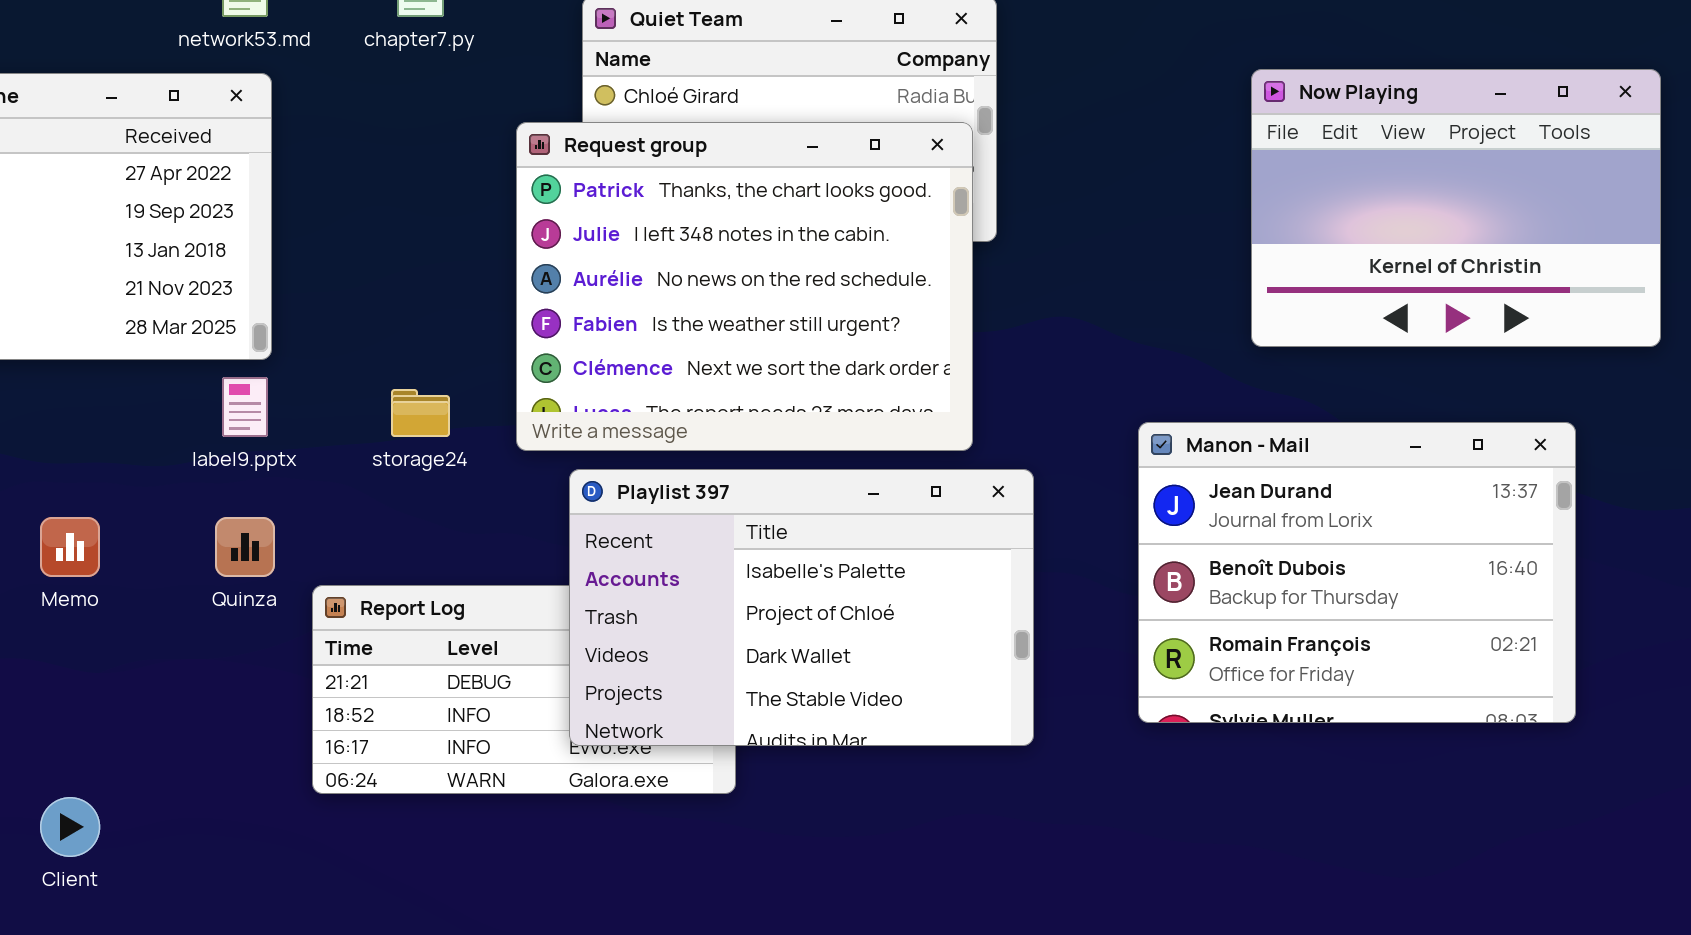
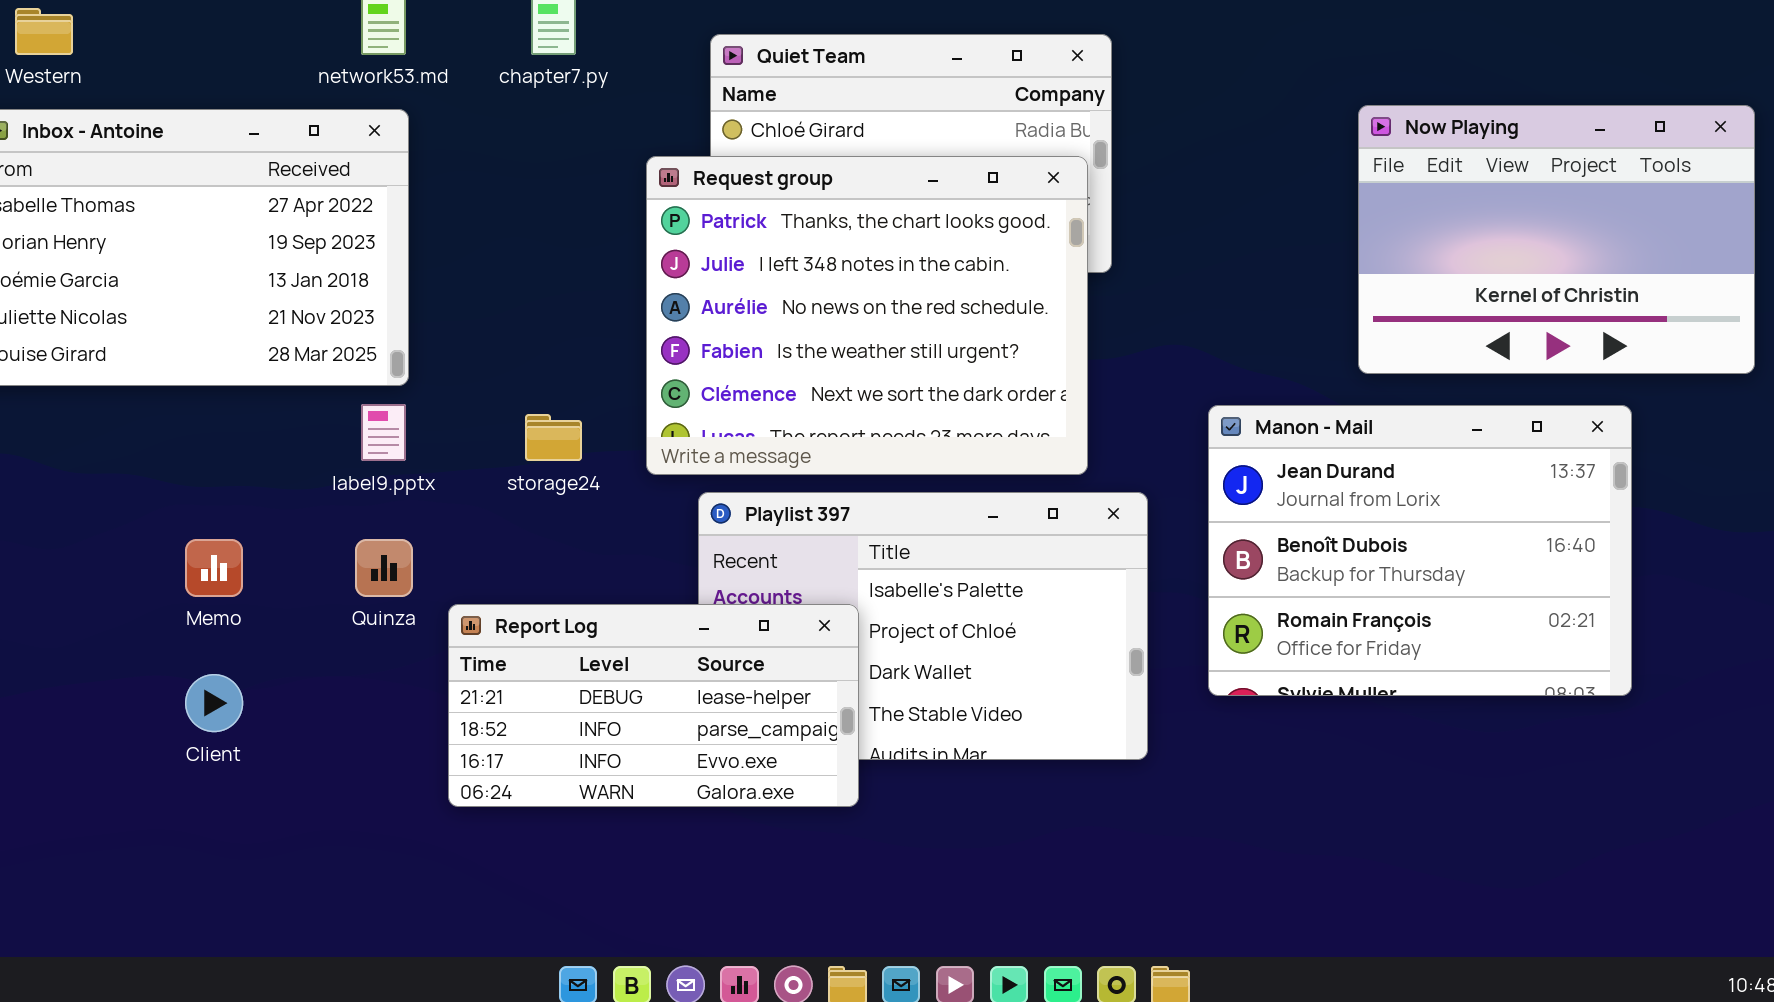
Manon - Mail: [1138,422,1576,723] -> [1208,405,1632,696], moved
Report Log: [312,585,736,794] -> [448,604,859,807], raised
Client: [40,797,100,857] -> [185,674,243,732], moved

